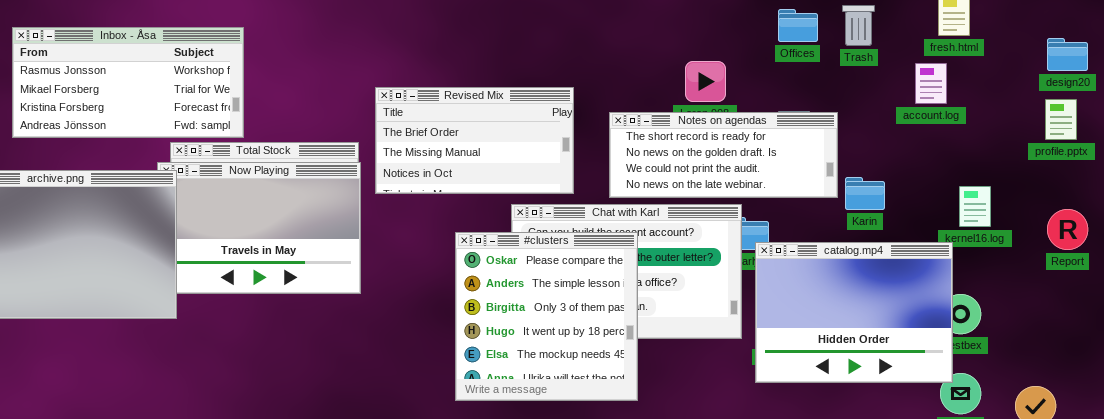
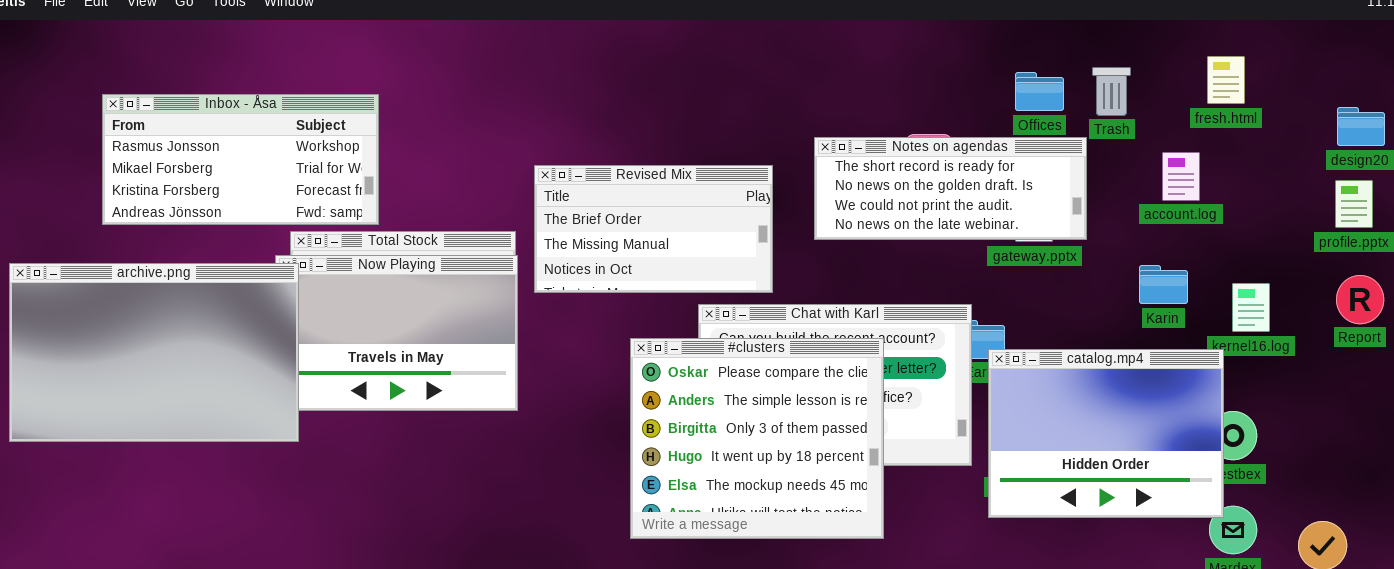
account.log: [915,63,947,104] -> [1162,152,1200,201], moved
Notes on agendas: [609,112,838,198] -> [814,137,1087,240], moved
Karin: [845,177,885,210] -> [1139,265,1188,304], moved
Report: [1047,209,1088,250] -> [1336,275,1384,324], moved
#clusters: [455,232,638,401] -> [630,338,884,539], resized

